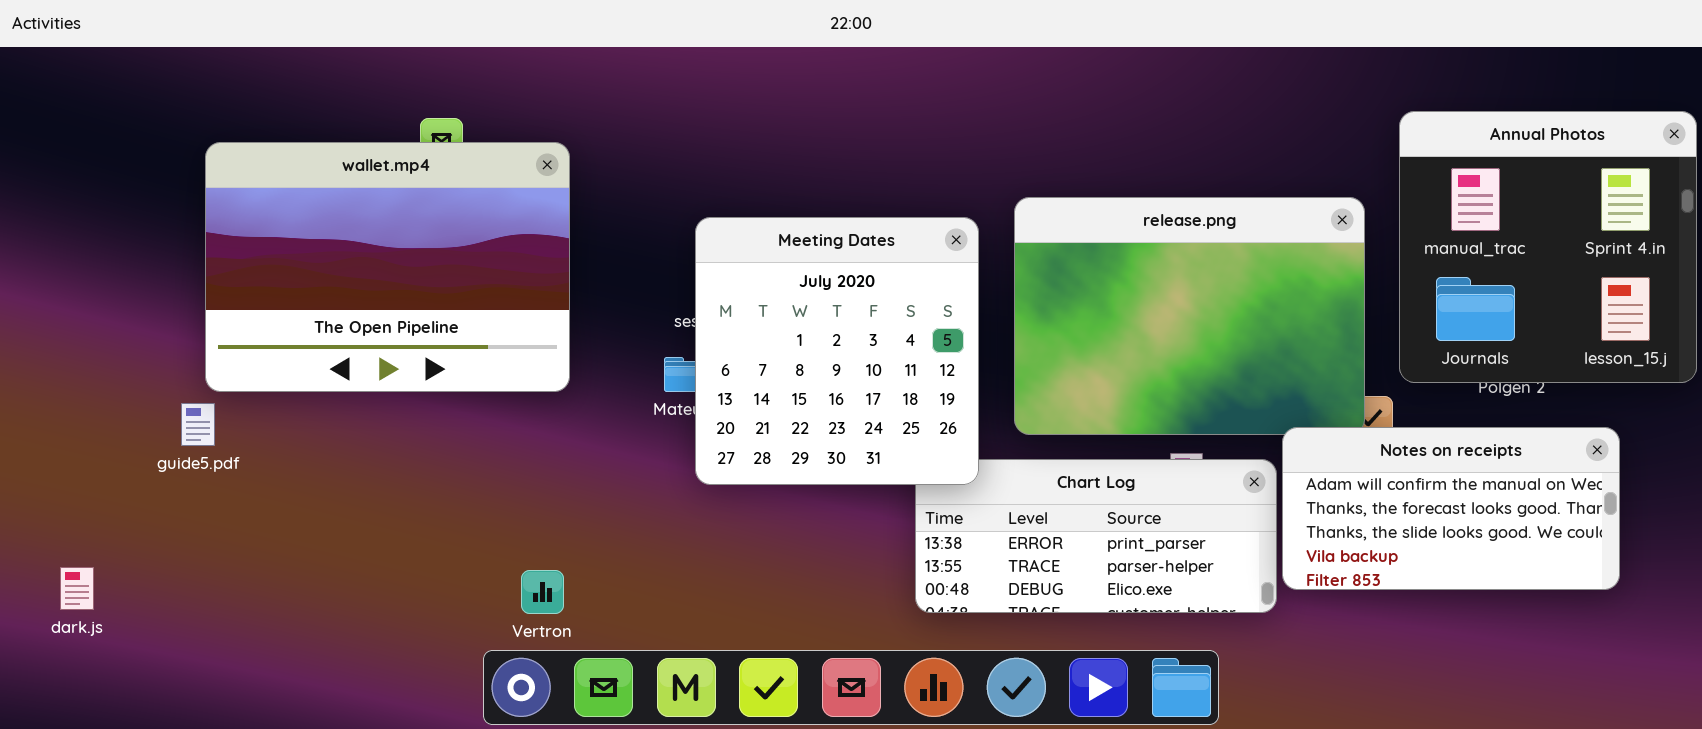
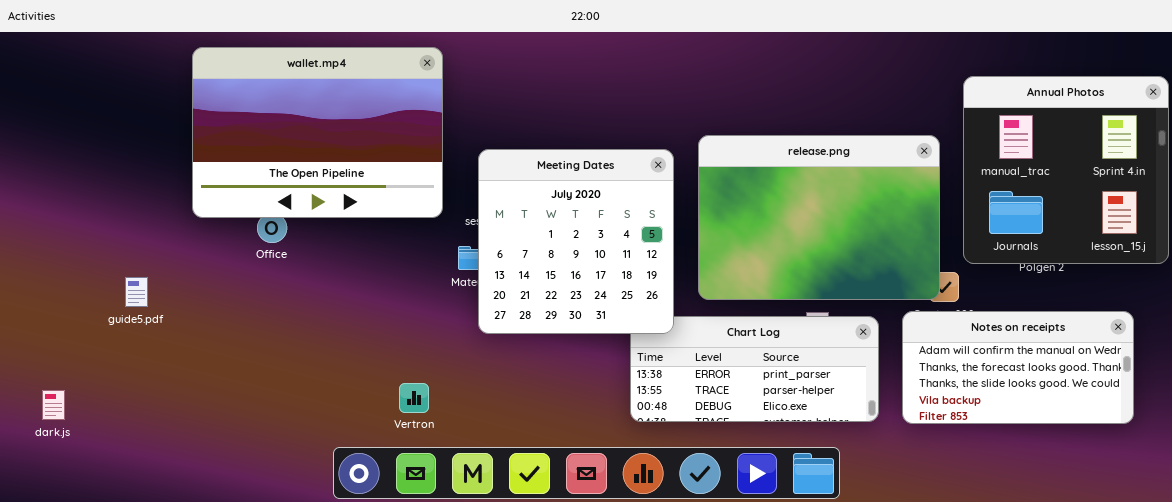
wallet.mp4: [205,142,570,392] -> [192,47,443,218], moved
Notes on receipts: [1282,427,1620,590] -> [902,311,1134,424], moved
Vertron: [521,570,564,614] -> [399,383,429,413], moved

